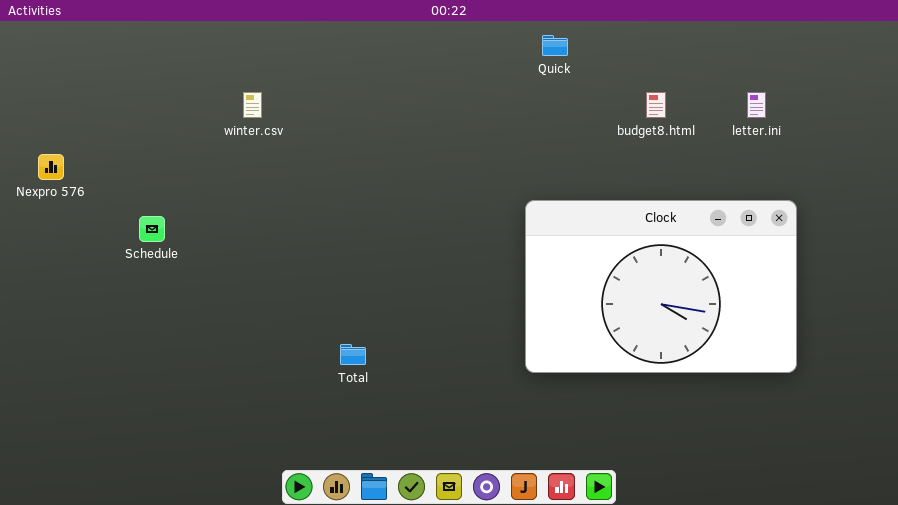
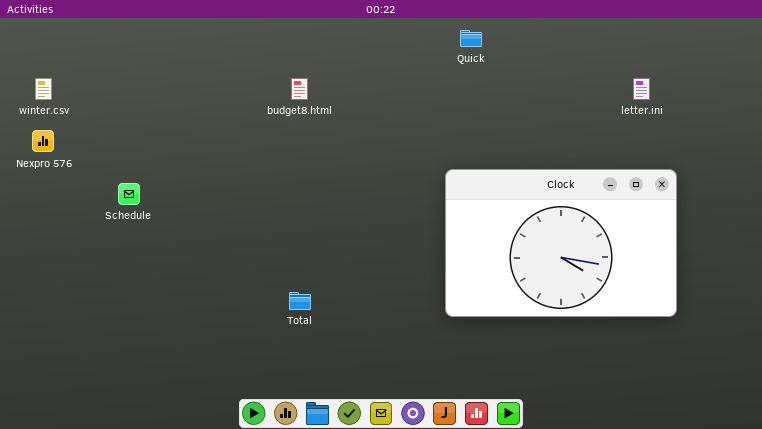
winter.csv: [243,92,262,118] -> [35,78,52,100], moved
budget8.html: [646,92,666,118] -> [291,78,308,100], moved

